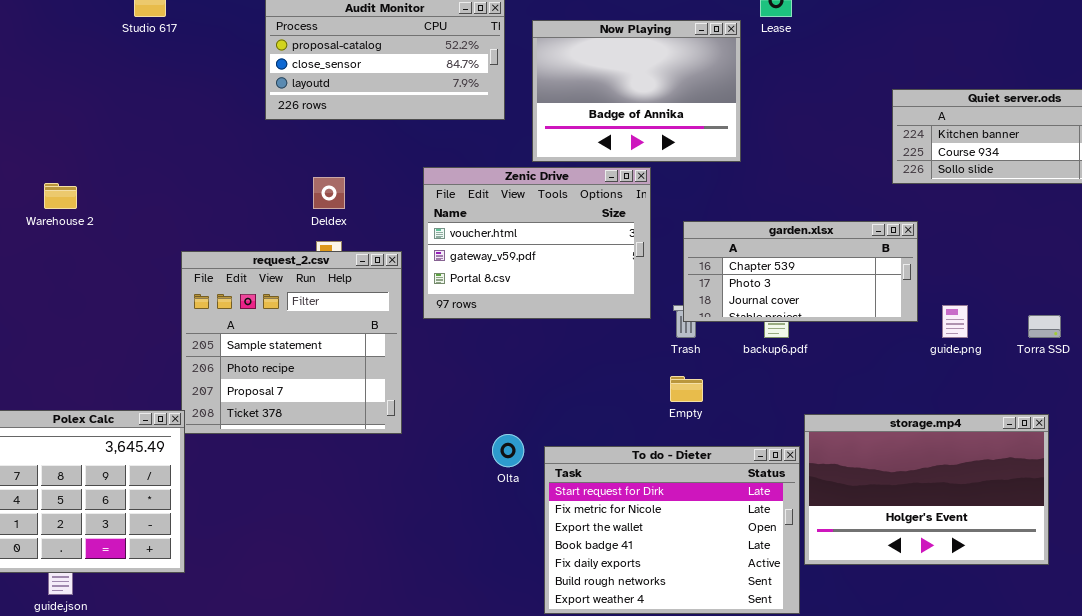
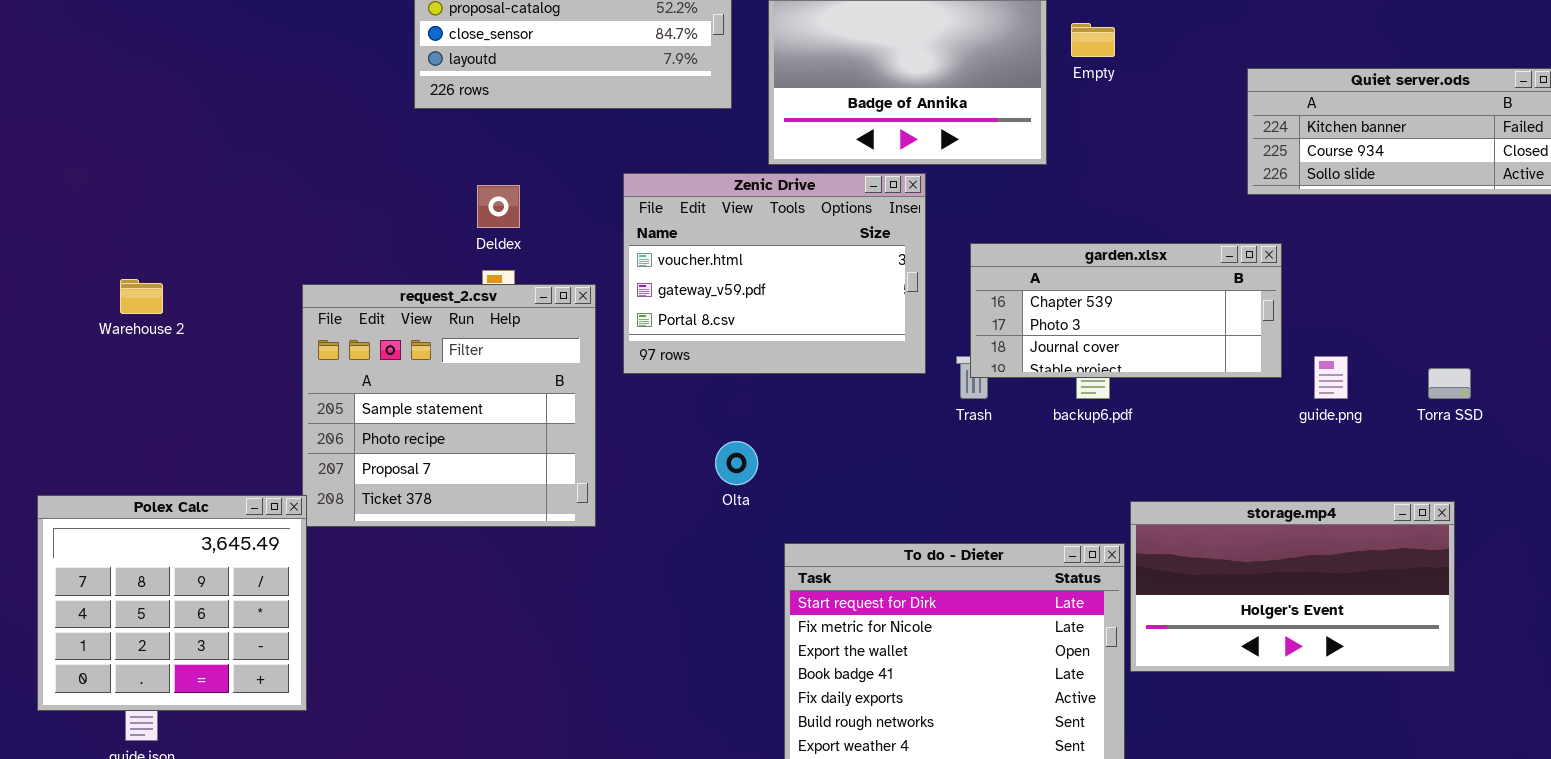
Warehouse 2: [44,183,77,209] -> [120,279,163,314], moved
Empty: [670,376,703,402] -> [1071,23,1115,57], moved
storage.mp4: [804,414,1049,565] -> [1130,501,1455,672], resized
Olta: [492,434,524,467] -> [715,441,758,485], moved

